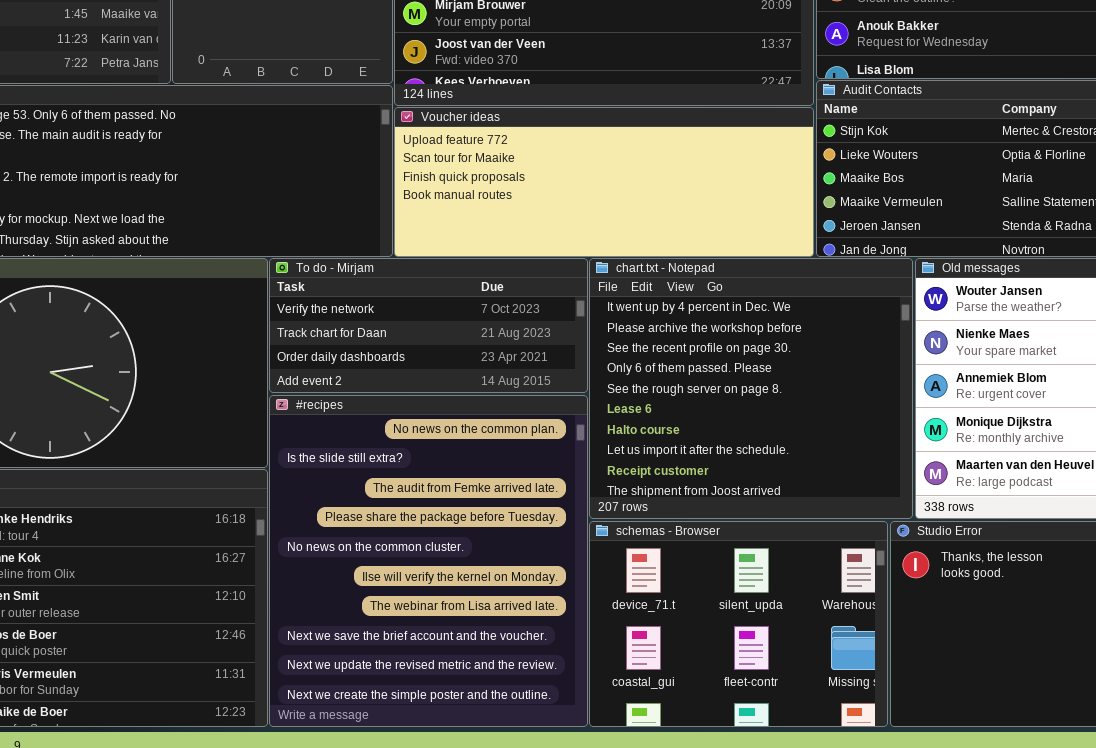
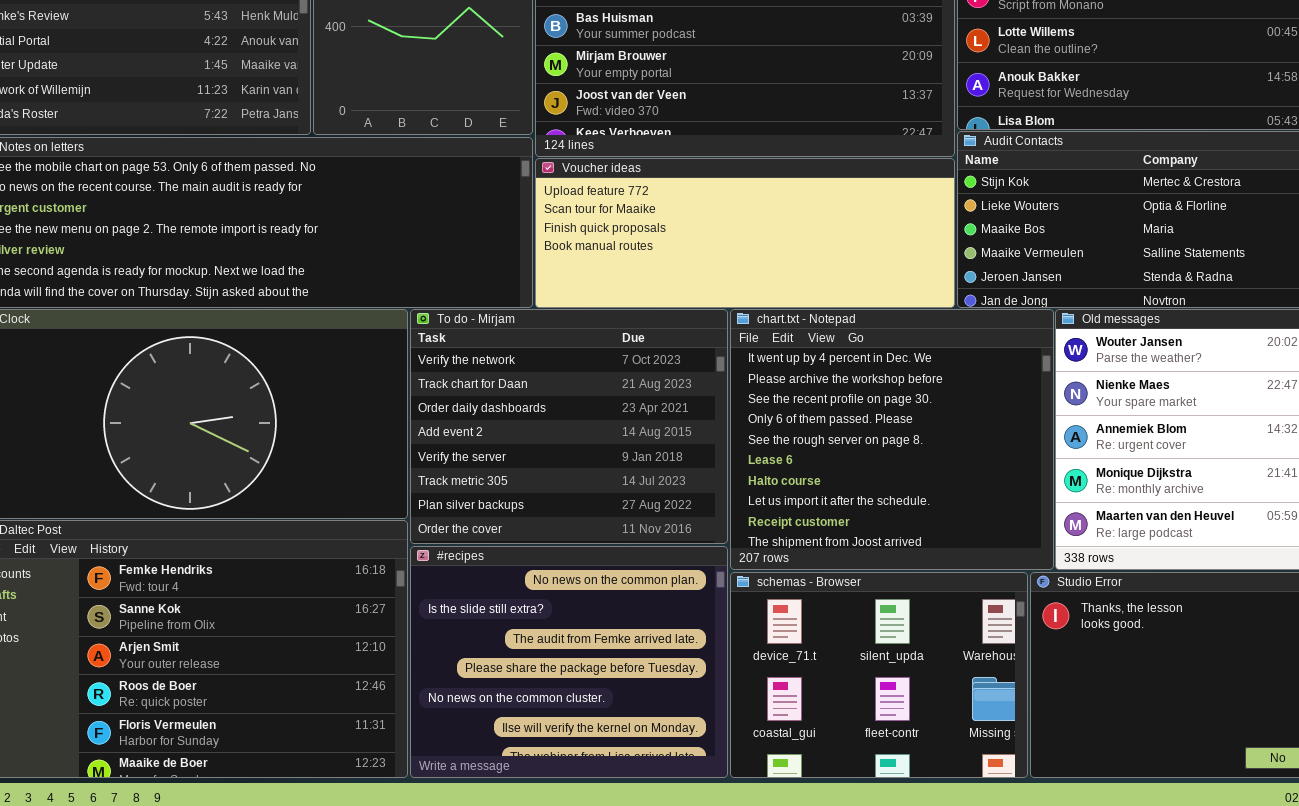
To do - Mirjam: [269,258,588,393] -> [410,309,728,544], resized
#recipes: [269,395,588,727] -> [410,546,728,778], resized

